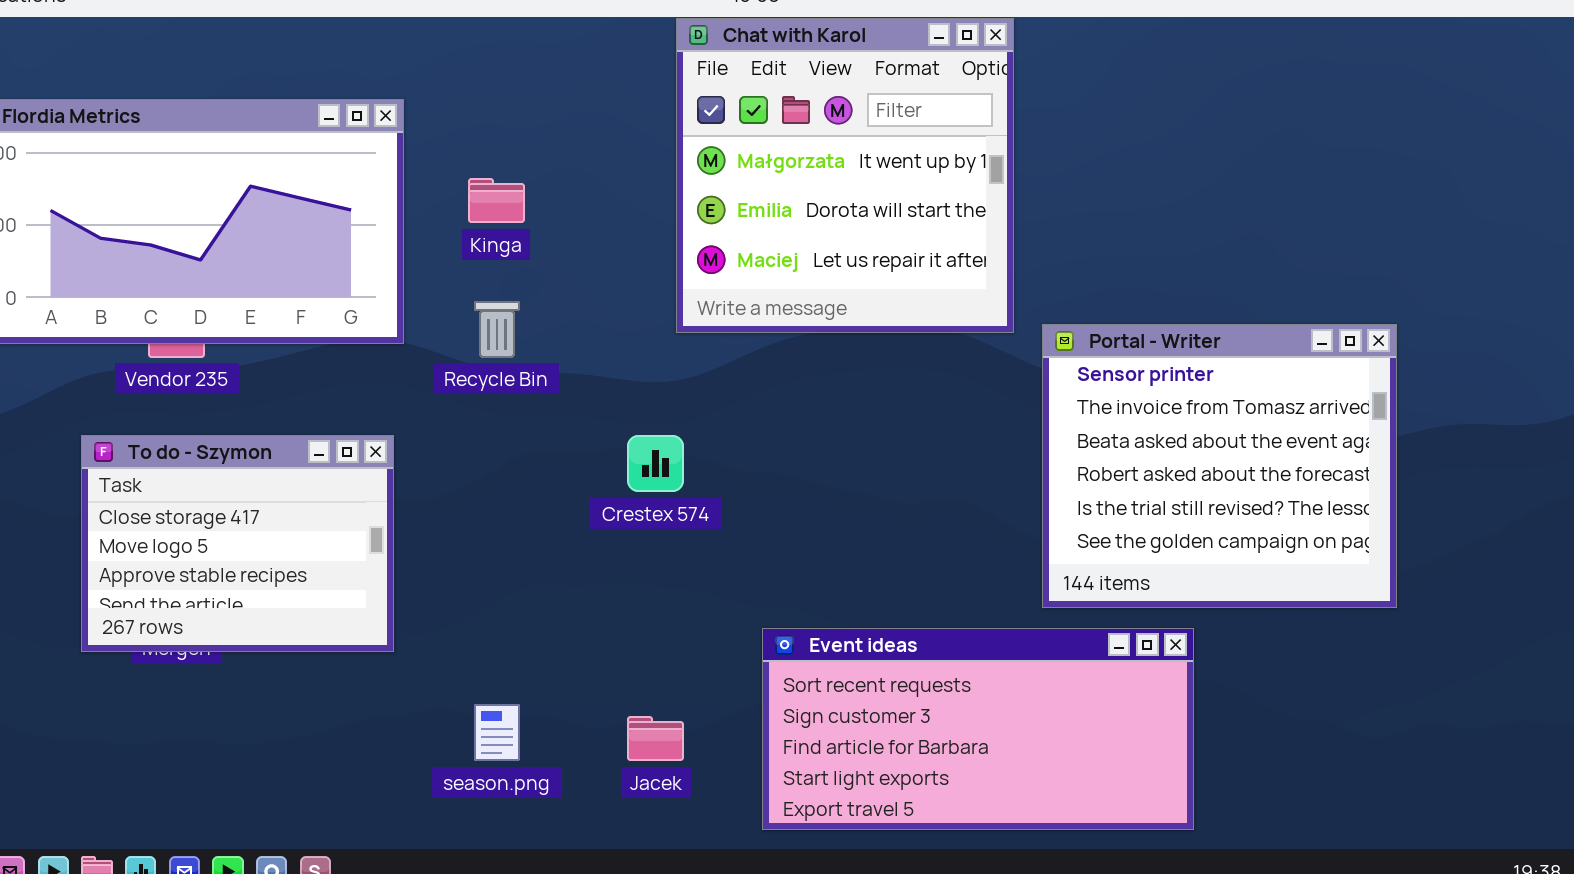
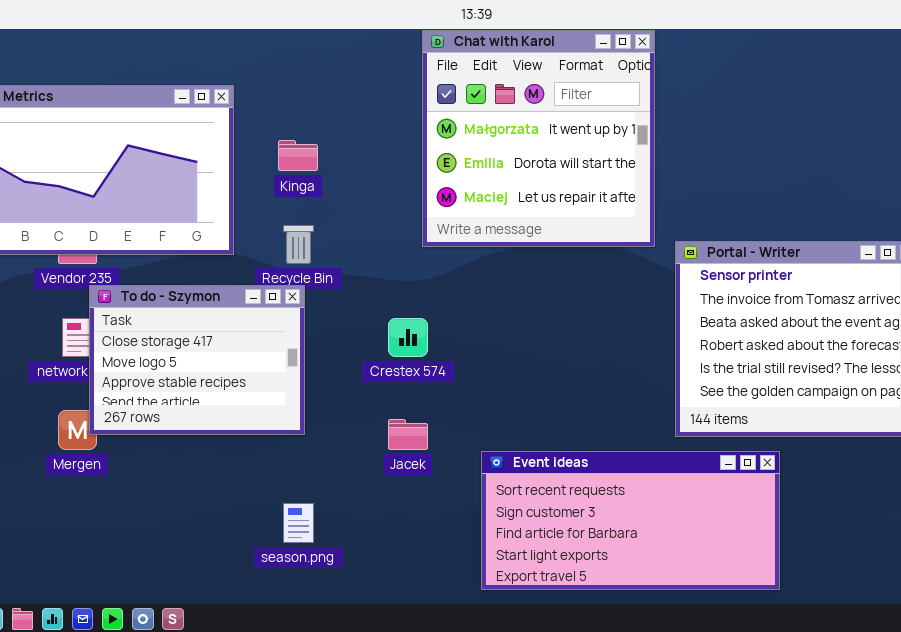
To do - Szymon: [81,435,394,652] -> [89,285,305,435], moved
Jacek: [627,716,684,761] -> [388,419,428,450], moved

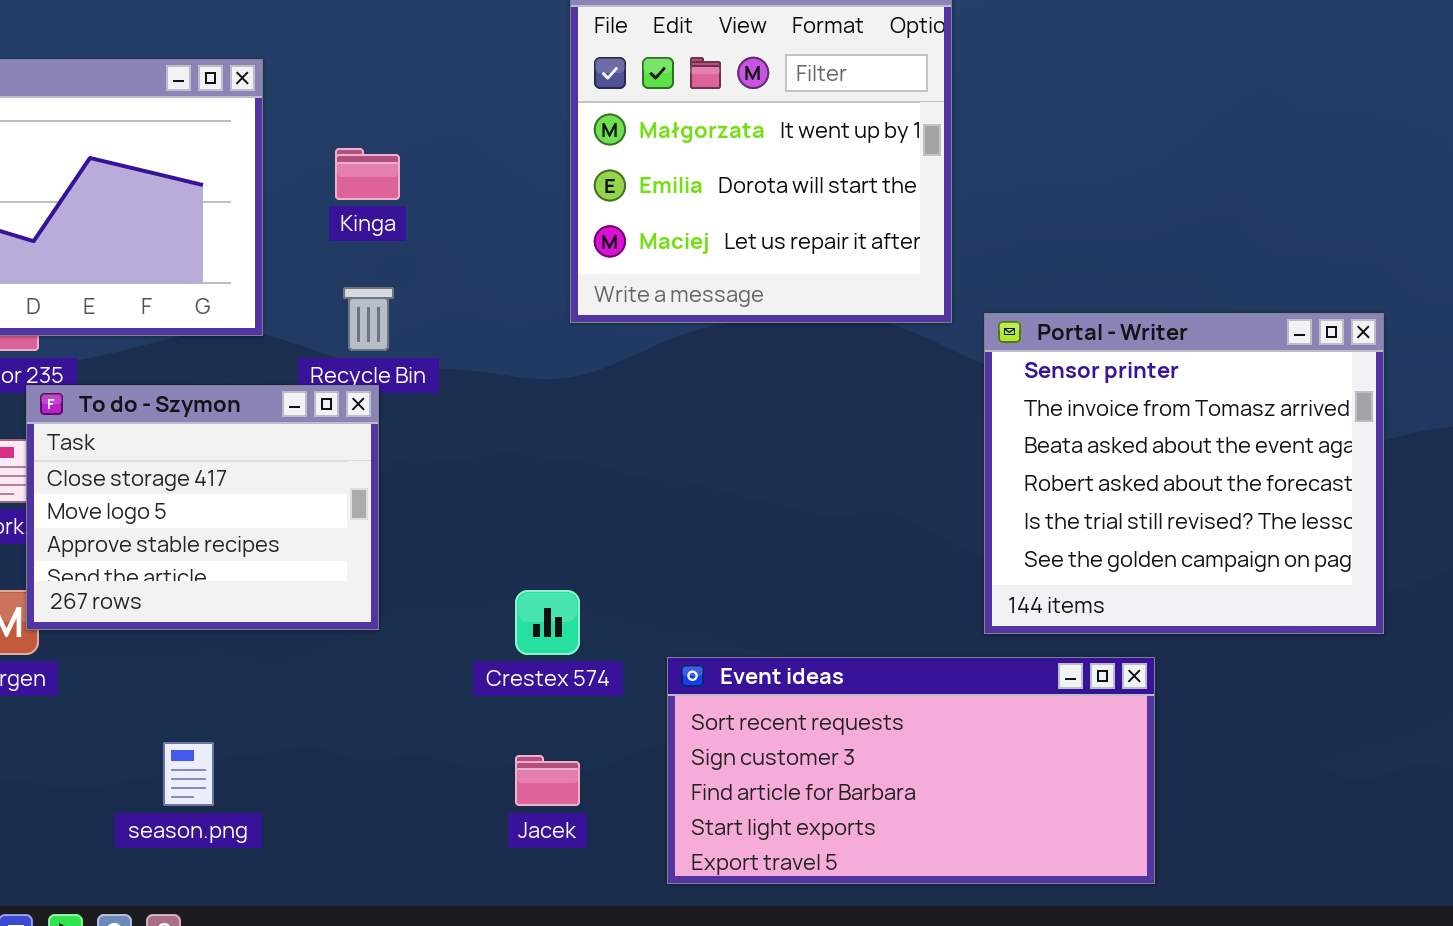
Crestex 574: [388,318,428,357] -> [515,590,580,655], moved
Jacek: [388,419,428,450] -> [515,755,580,806], moved
season.png: [283,503,314,543] -> [163,742,214,806], moved

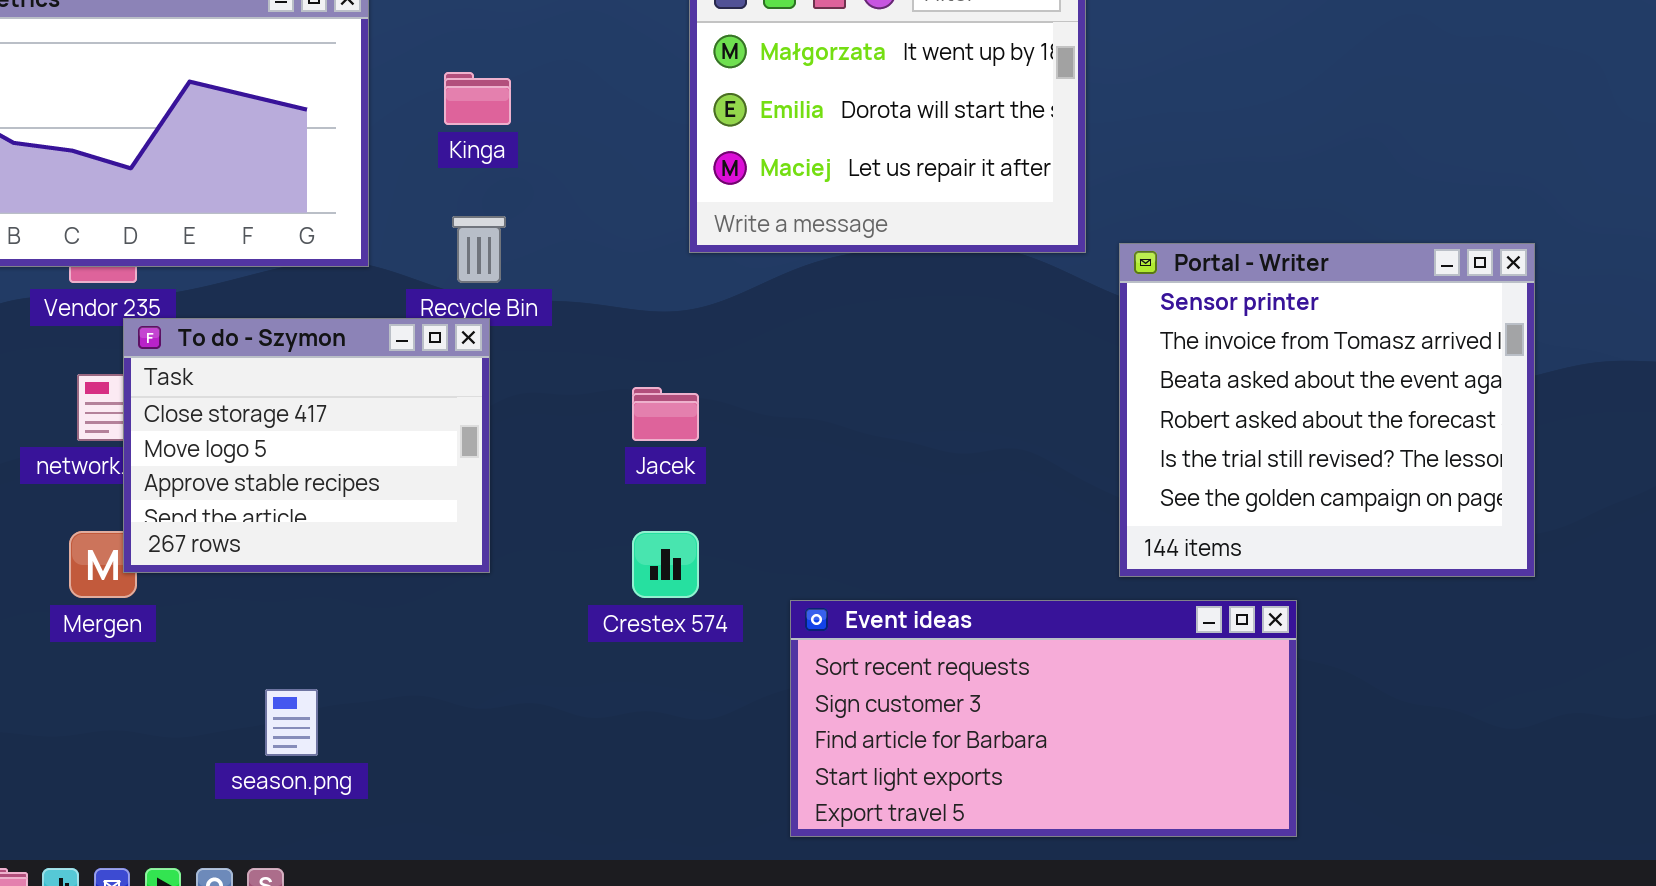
Jacek: [515,755,580,806] -> [632,387,699,441], moved

